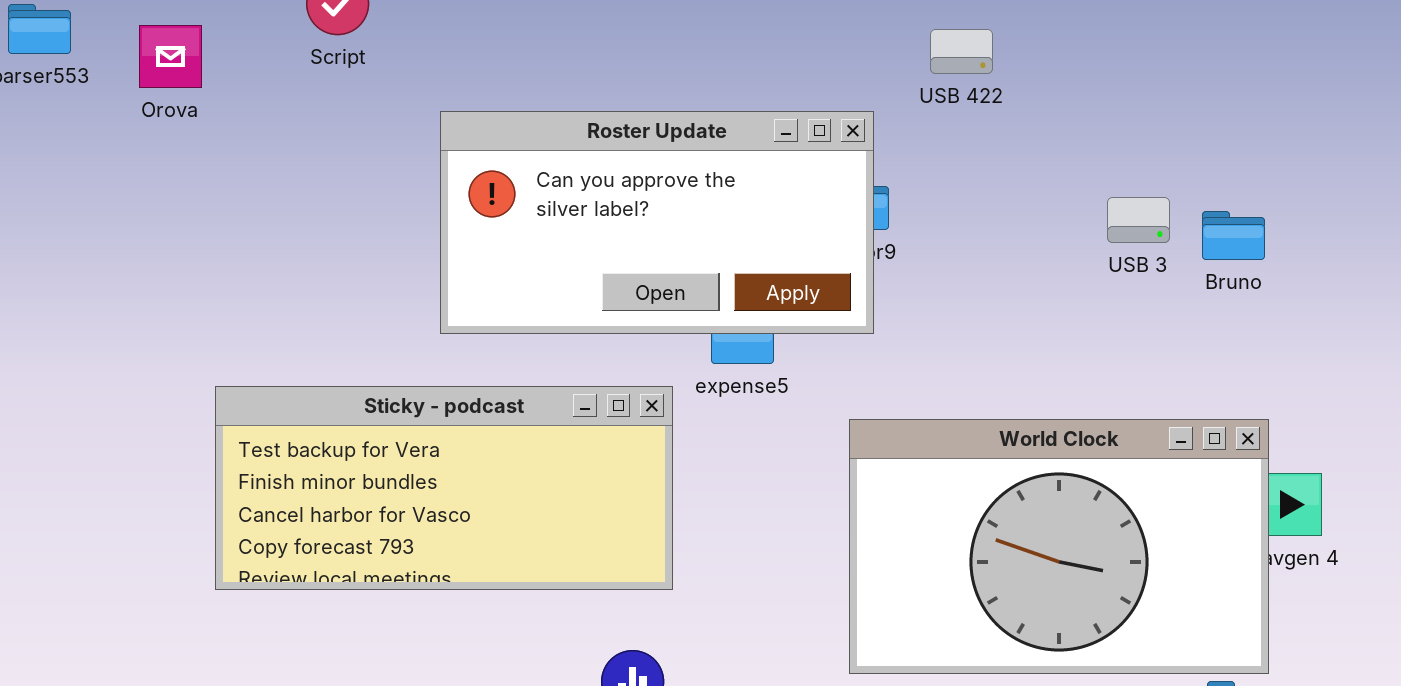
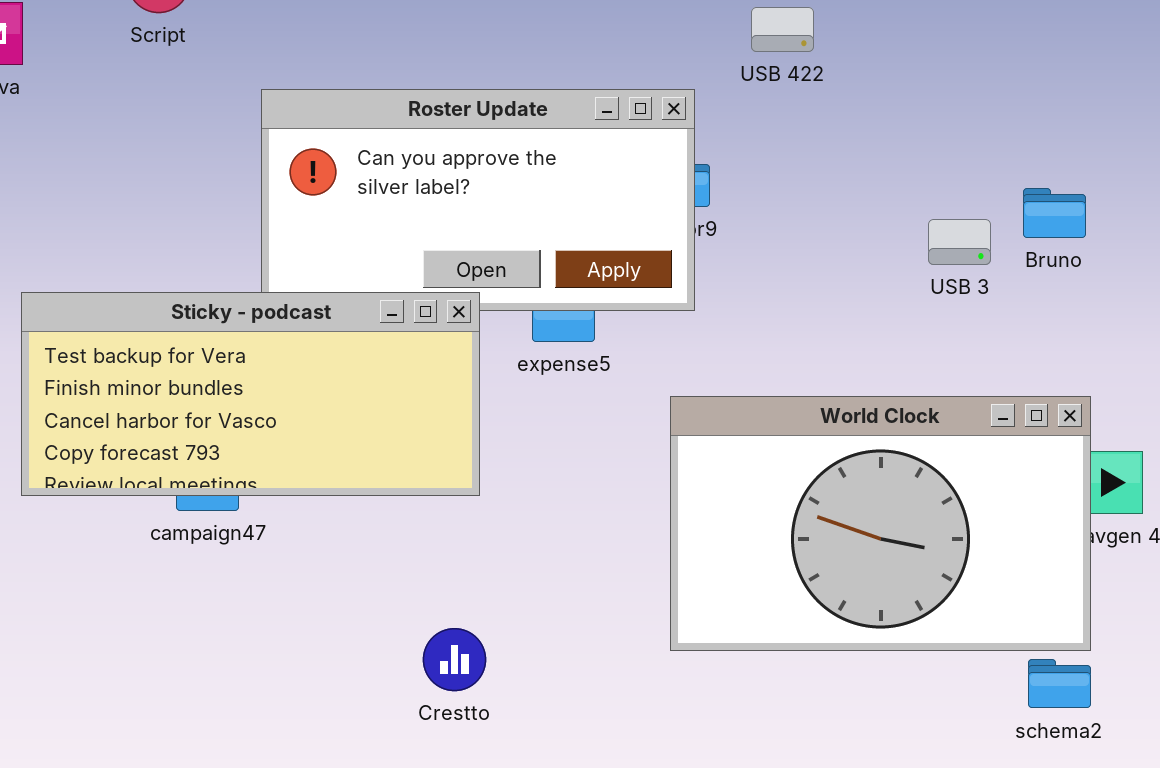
USB 3: [1107,197,1170,243] -> [928,219,991,265], moved
Sticky - podcast: [215,386,673,590] -> [21,292,480,496], moved

